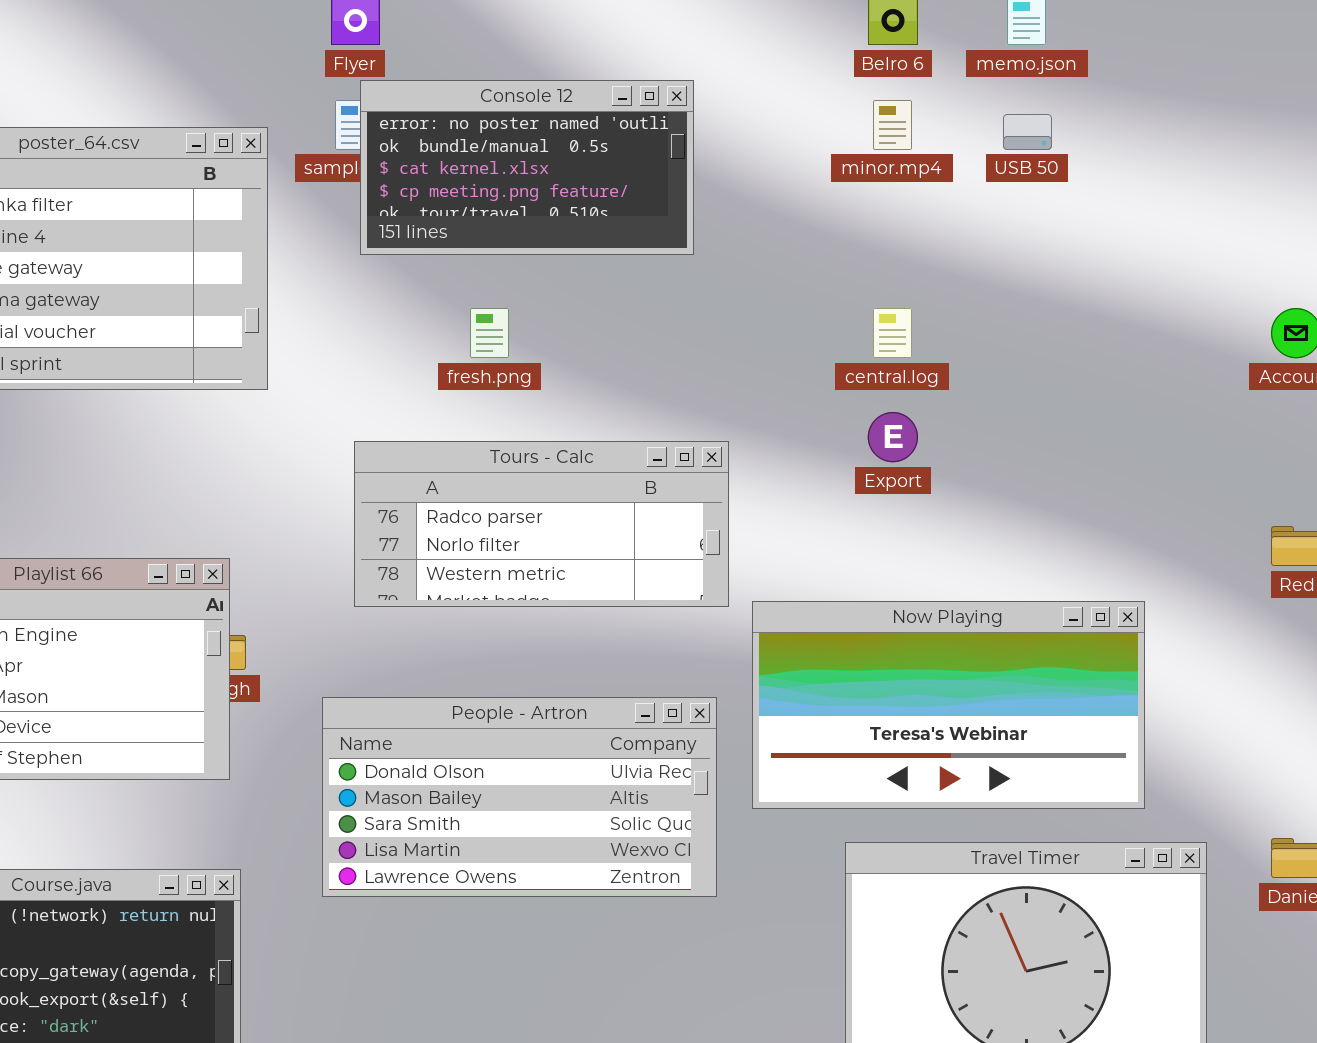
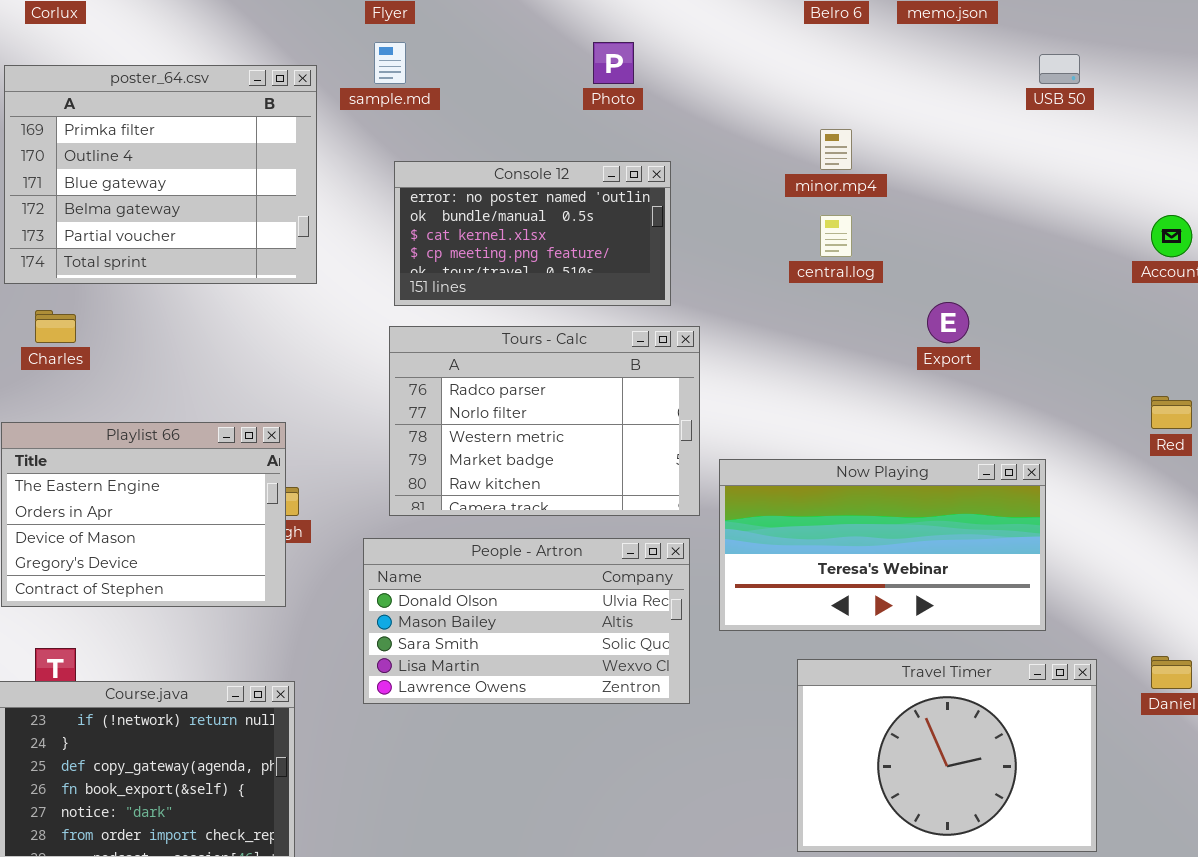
Console 12: [360,80,694,255] -> [394,161,671,306], moved
minor.mp4: [873,100,912,150] -> [820,129,852,170], moved
USB 50: [1003,114,1052,150] -> [1039,54,1080,84], moved
Export: [868,412,918,462] -> [927,302,969,343], moved
Tours - Calc: [354,441,729,607] -> [389,326,700,516], resized

